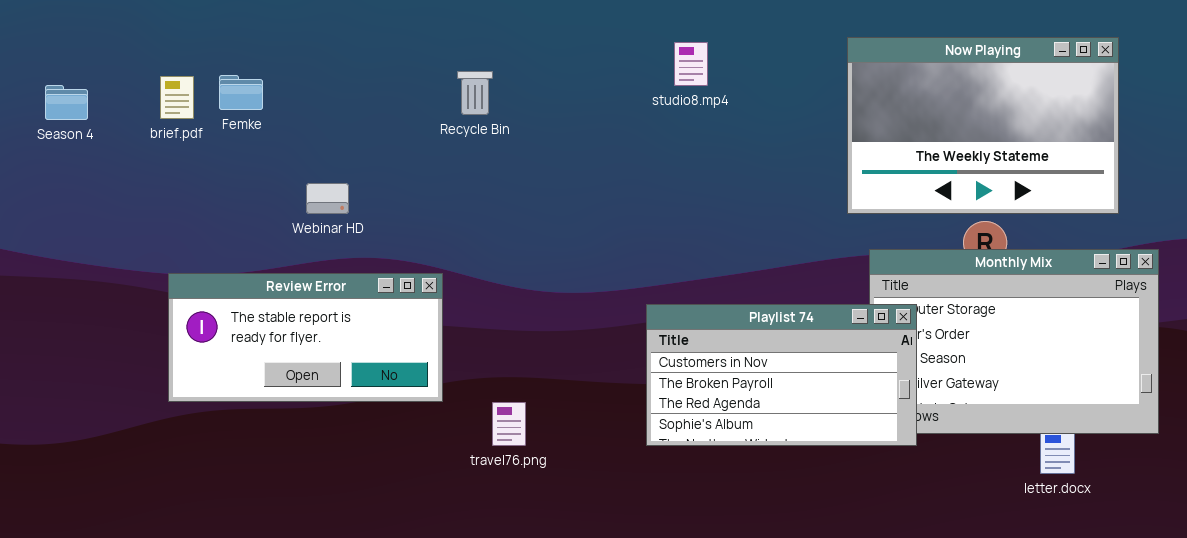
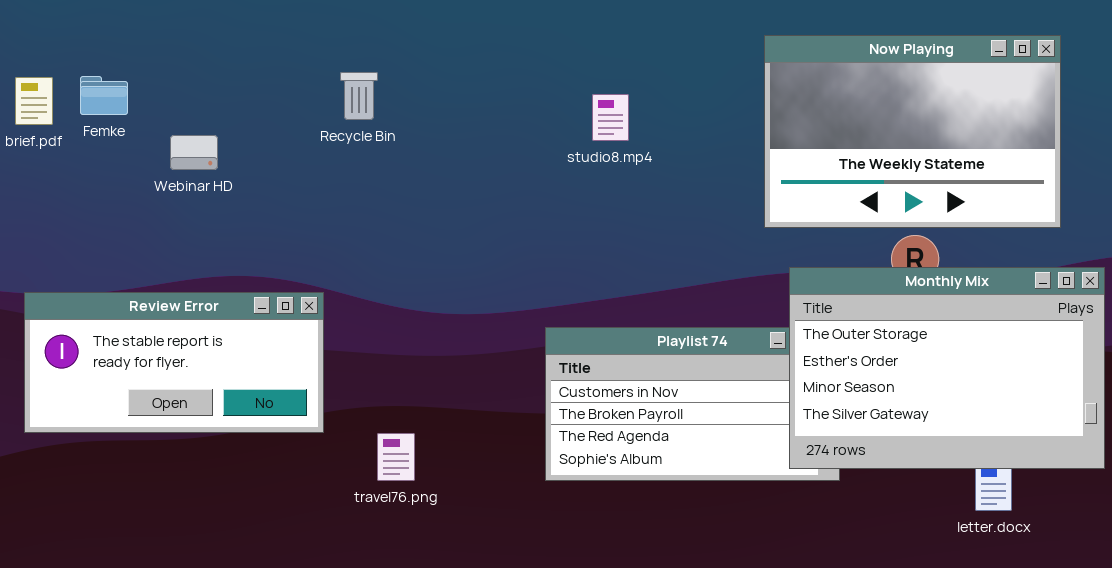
studio8.mp4: [674,42,708,86] -> [592,94,629,141], moved
Webinar HD: [306,183,349,214] -> [170,135,218,170], moved
Monthly Mix: [869,249,1159,434] -> [789,267,1105,469], raised

